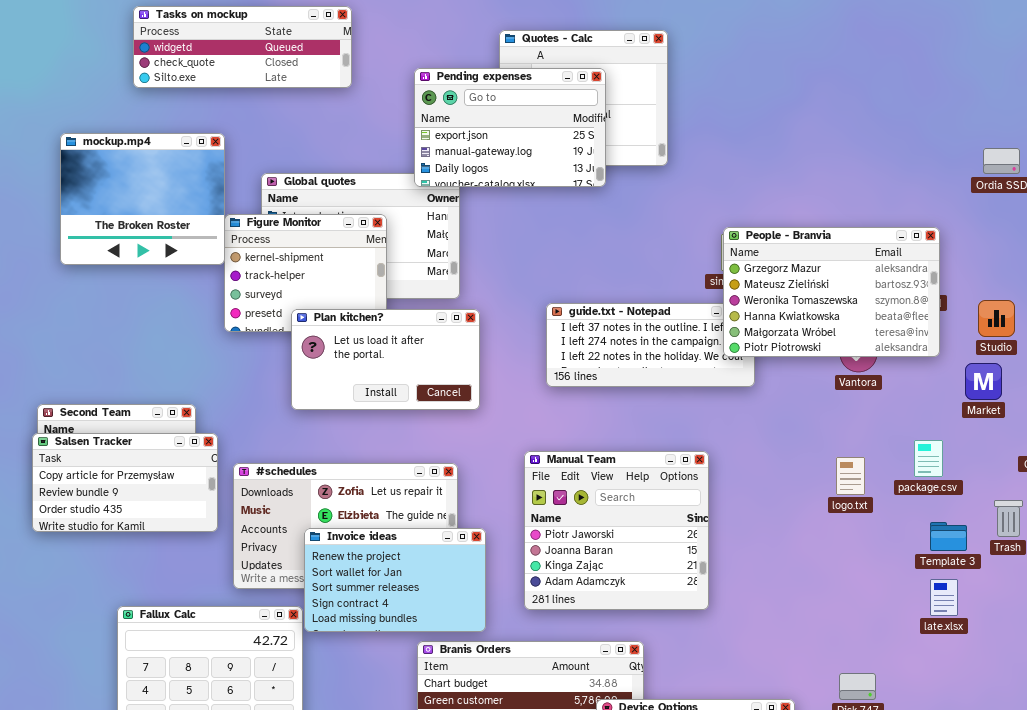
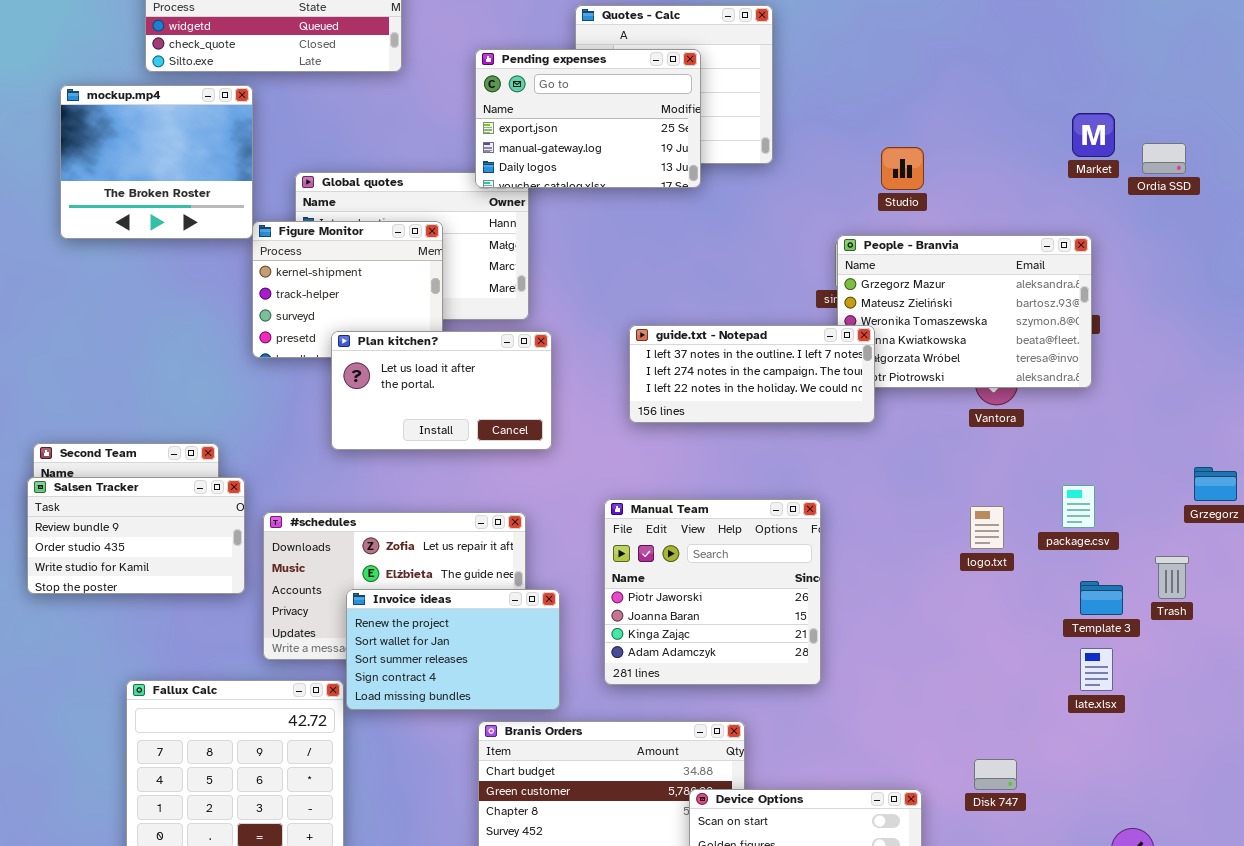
mockup.mp4: [60,133,225,265] -> [60,85,253,239], moved
Studio: [978,300,1015,337] -> [881,147,924,190], moved
guide.txt - Notepad: [546,303,755,387] -> [629,325,875,423], raised
Market: [965,363,1002,400] -> [1072,113,1115,157], moved
Salsen Tracker: [32,433,218,532] -> [27,477,245,594], scrolled down 1 row

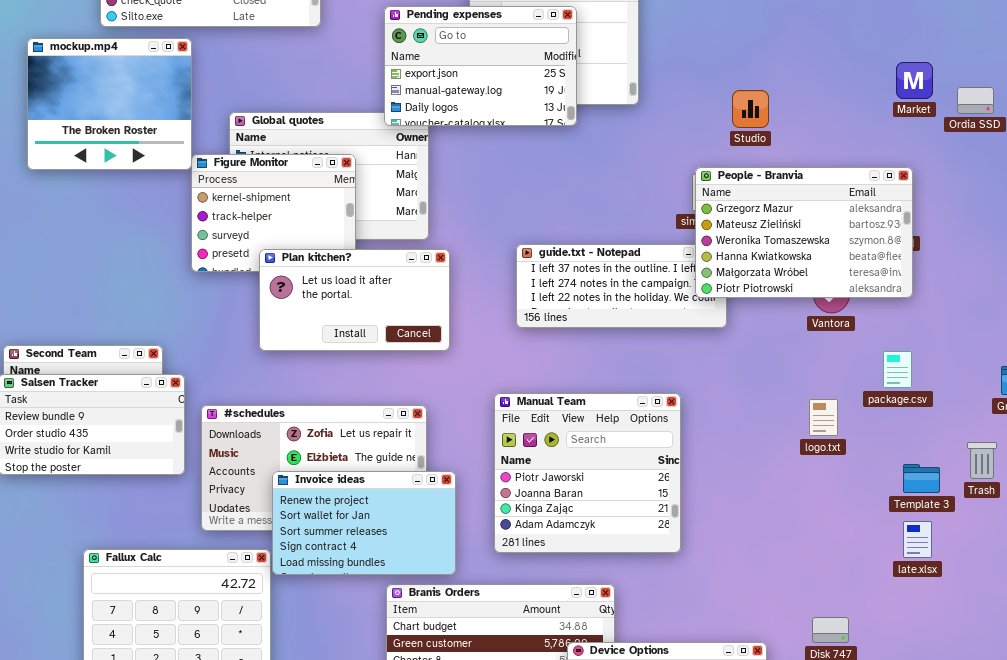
People - Branvia: [837,235,1092,388] -> [695,167,913,298], raised
package.csv: [1062,485,1095,528] -> [883,351,912,388], moved

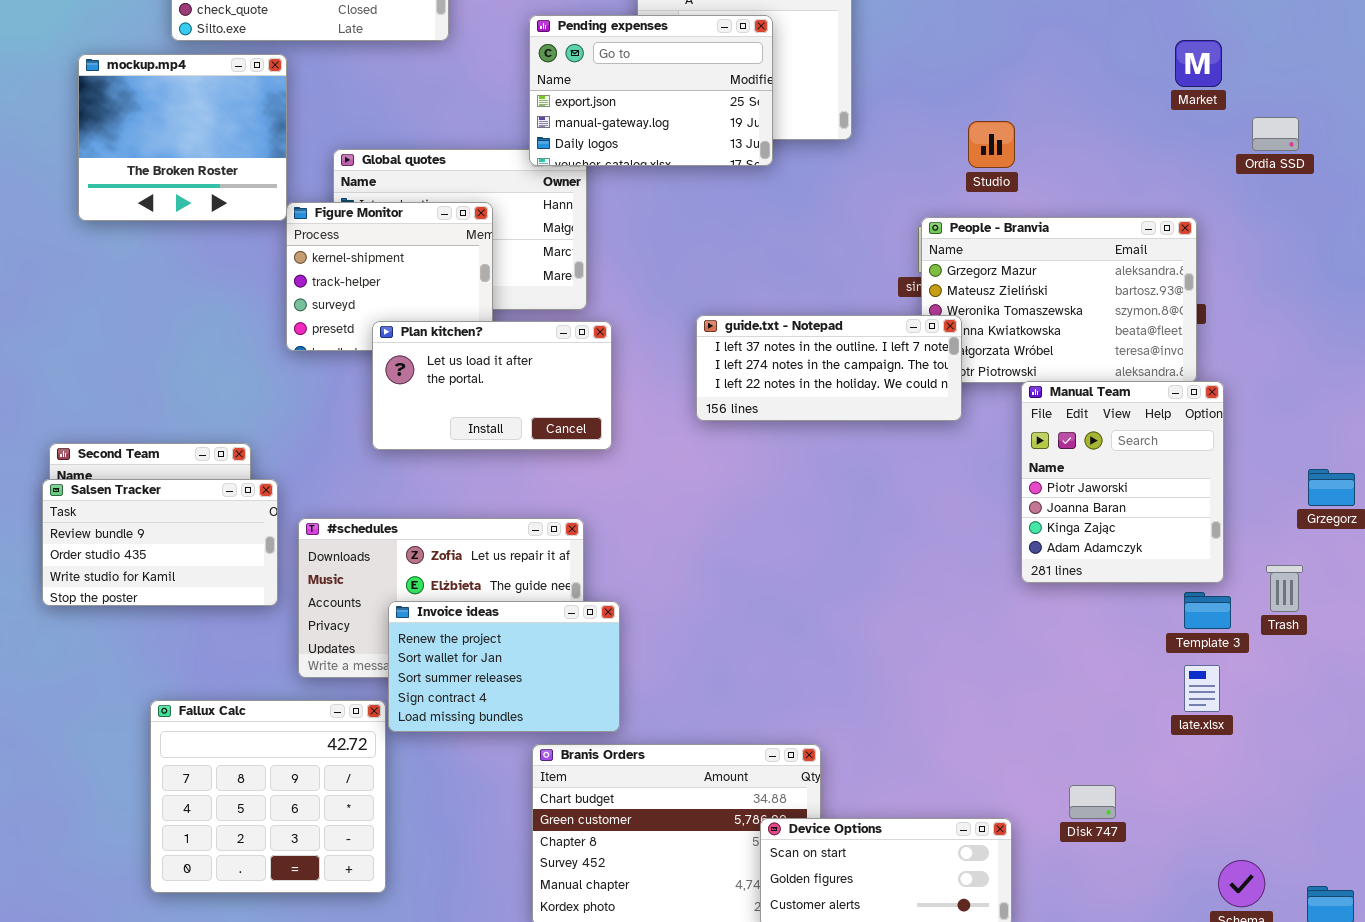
Market: [896,62,933,99] -> [1175,40,1222,87], moved
guide.txt - Notepad: [516,244,727,328] -> [696,315,962,421], raised
Manual Team: [494,393,681,553] -> [1021,381,1224,583], moved, resized

